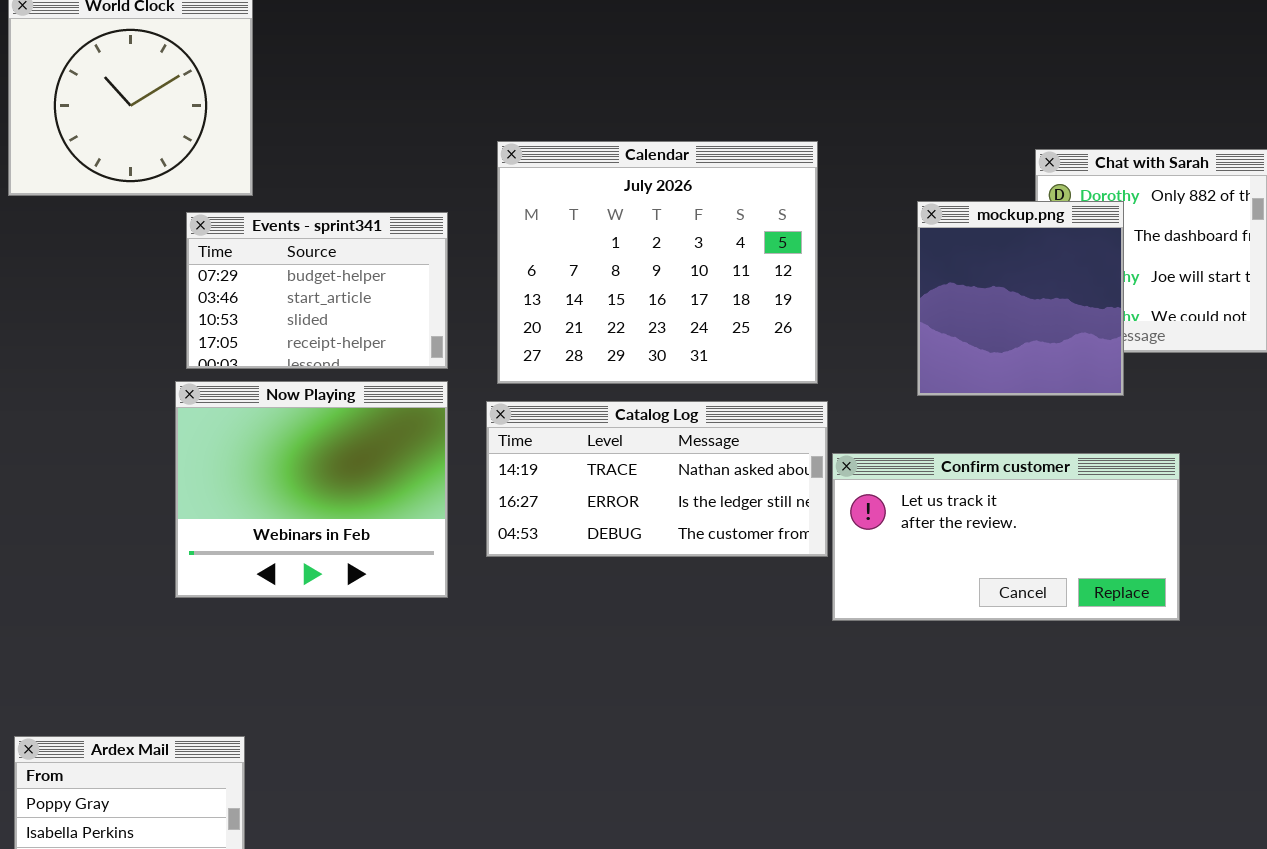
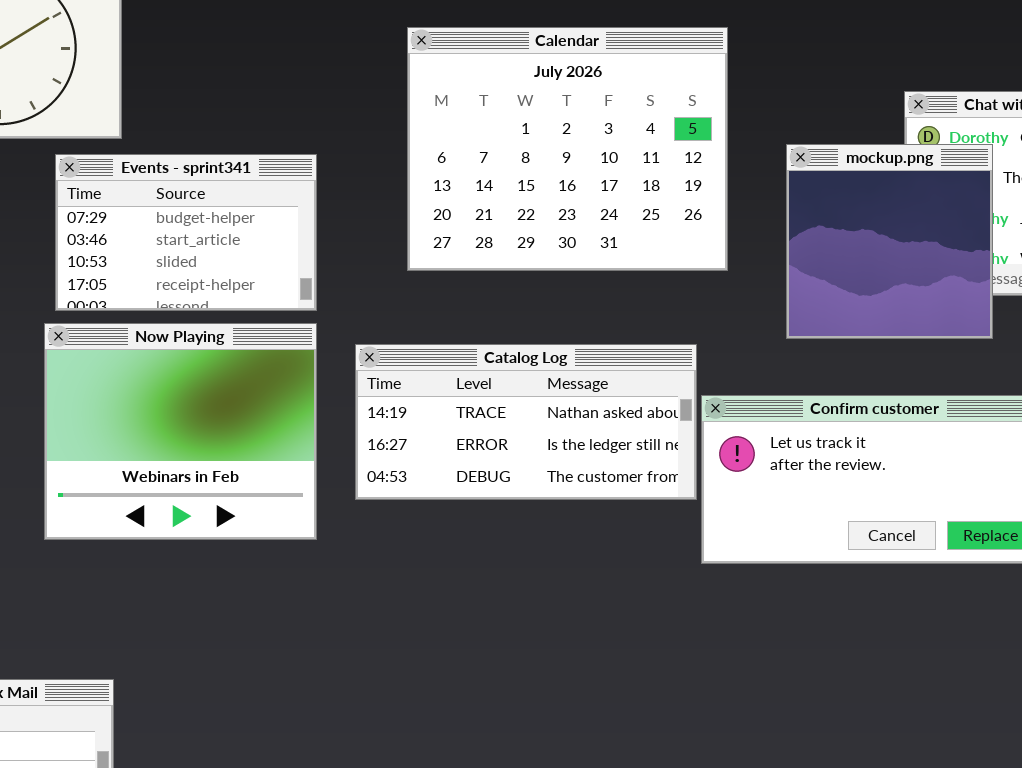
Calendar: [497,141,818,384] -> [407,27,728,271], moved

